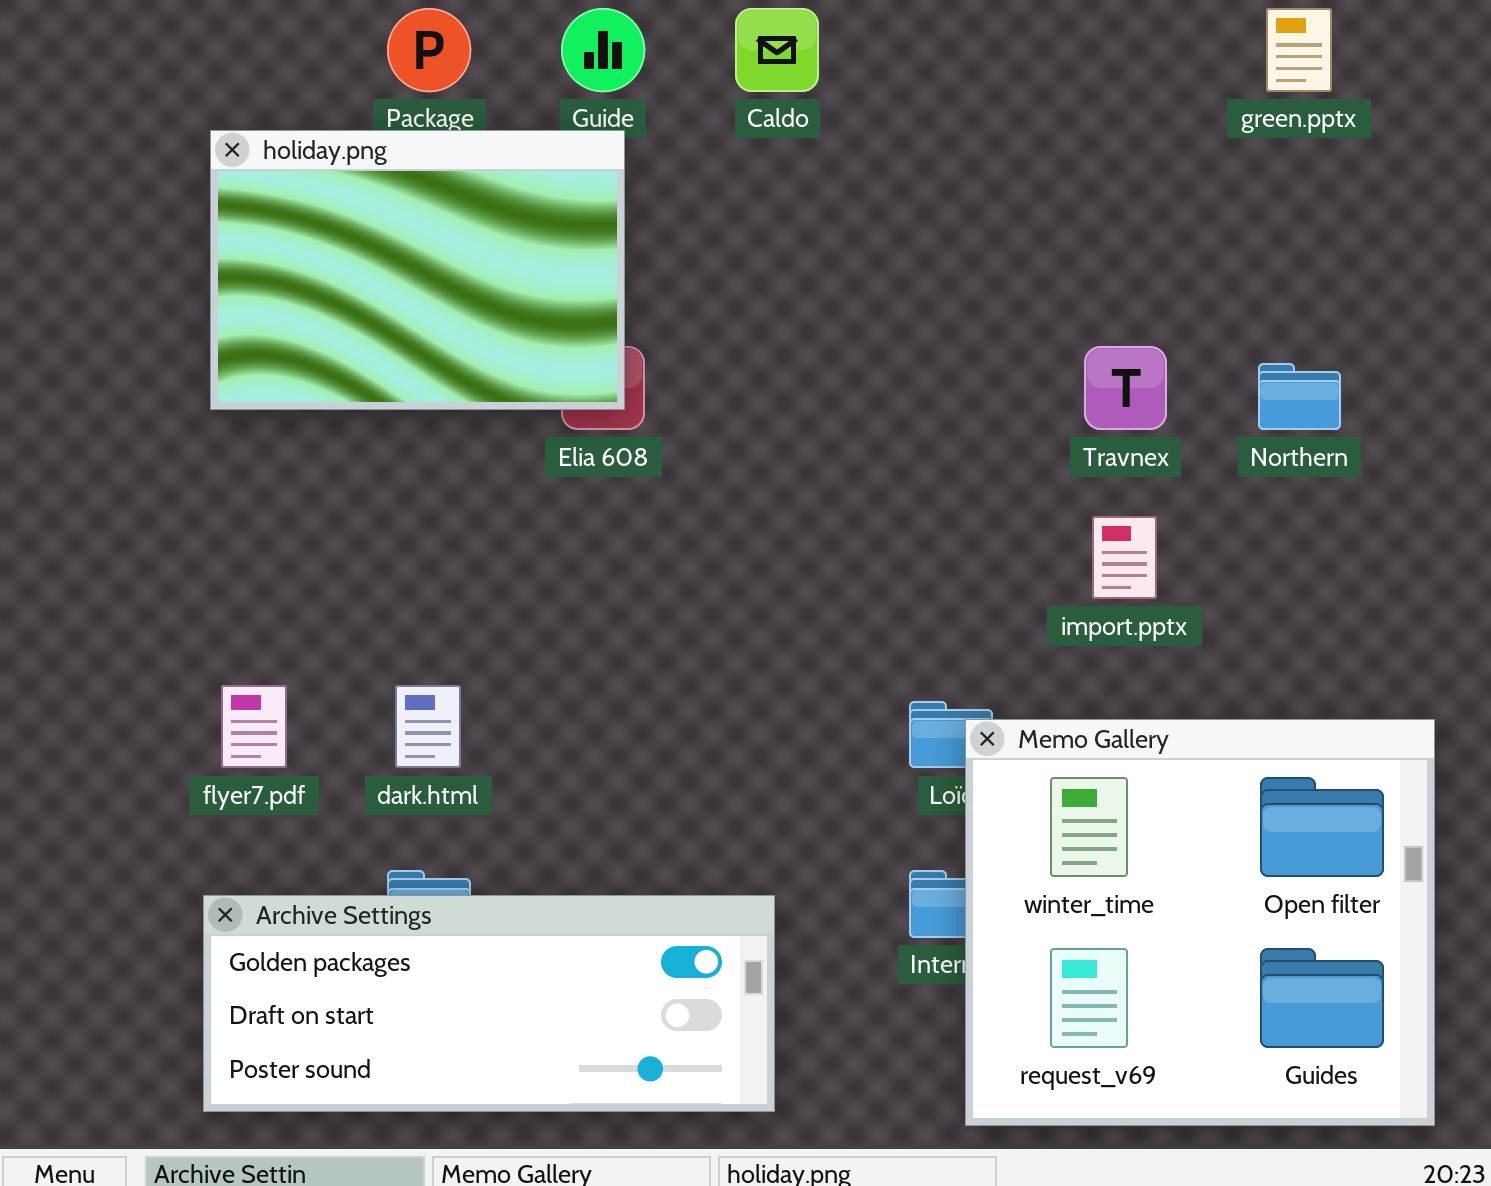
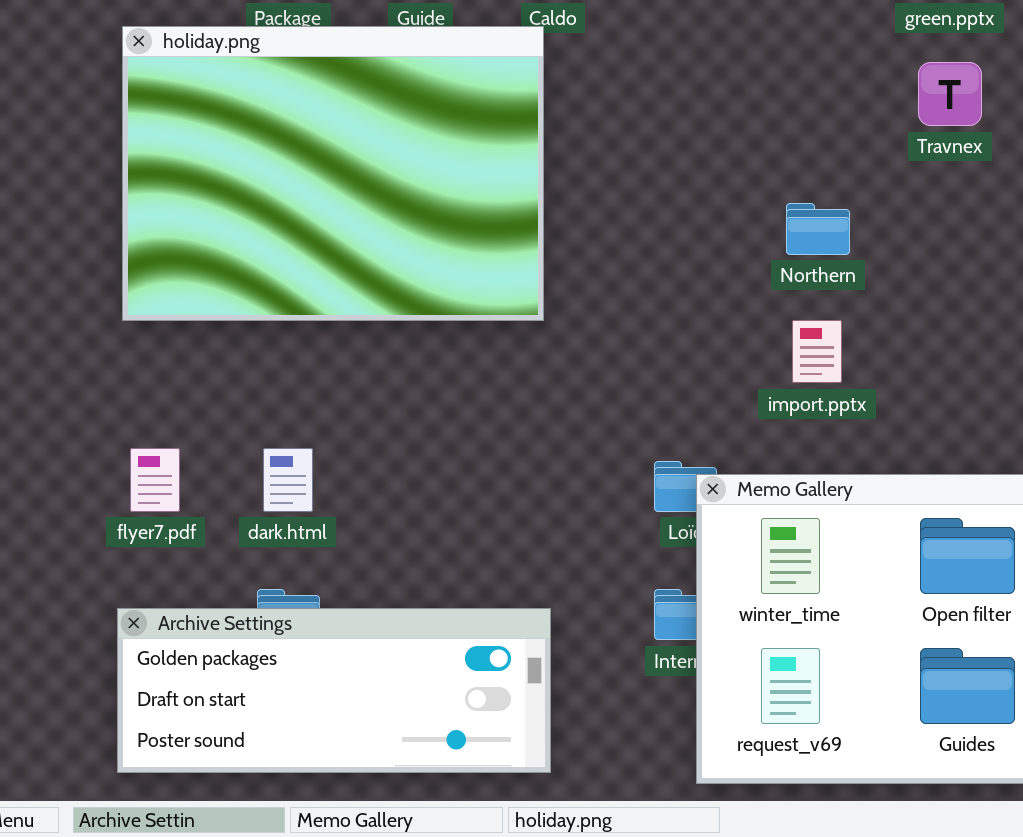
holiday.png: [210,130,625,410] -> [122,26,544,321], resized
Travnex: [1084,346,1167,430] -> [918,62,982,126], moved
Northern: [1258,363,1341,430] -> [786,203,850,255], moved

